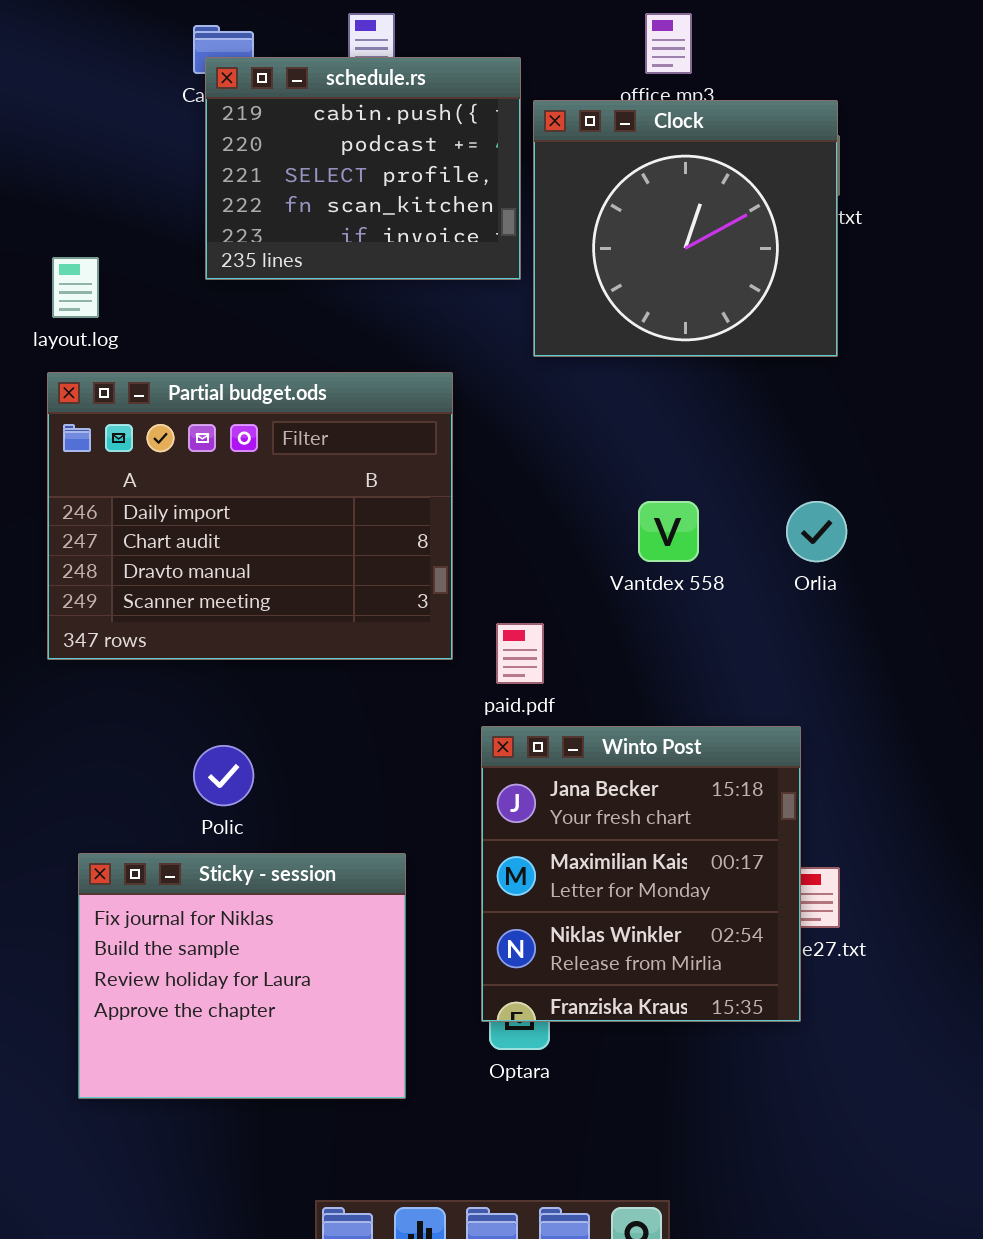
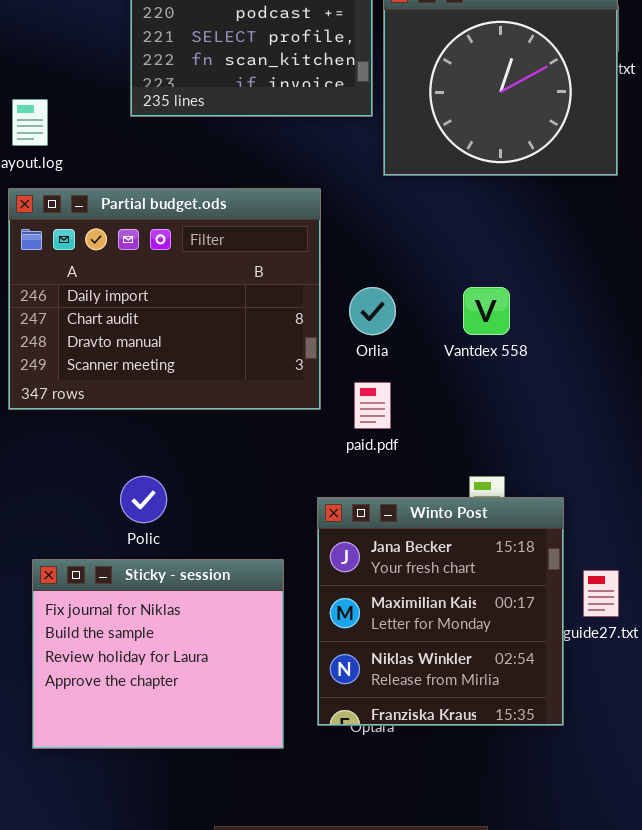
Orlia: [786,501,847,562] -> [349,287,396,335], moved
Winto Post: [481,726,801,1022] -> [317,497,564,726], moved

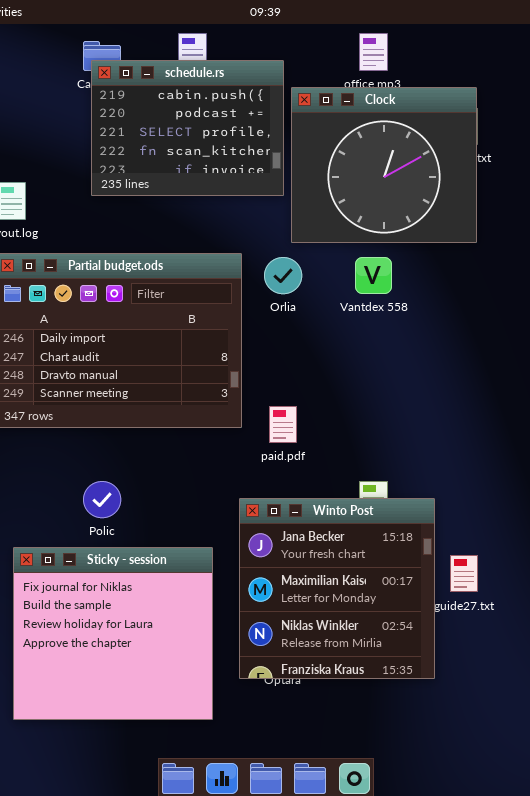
Orlia: [349,287,396,335] -> [264,257,302,294], moved
Vantdex 558: [463,287,510,335] -> [355,257,392,294], moved
Sticky - session: [32,559,284,749] -> [13,547,213,720], resized

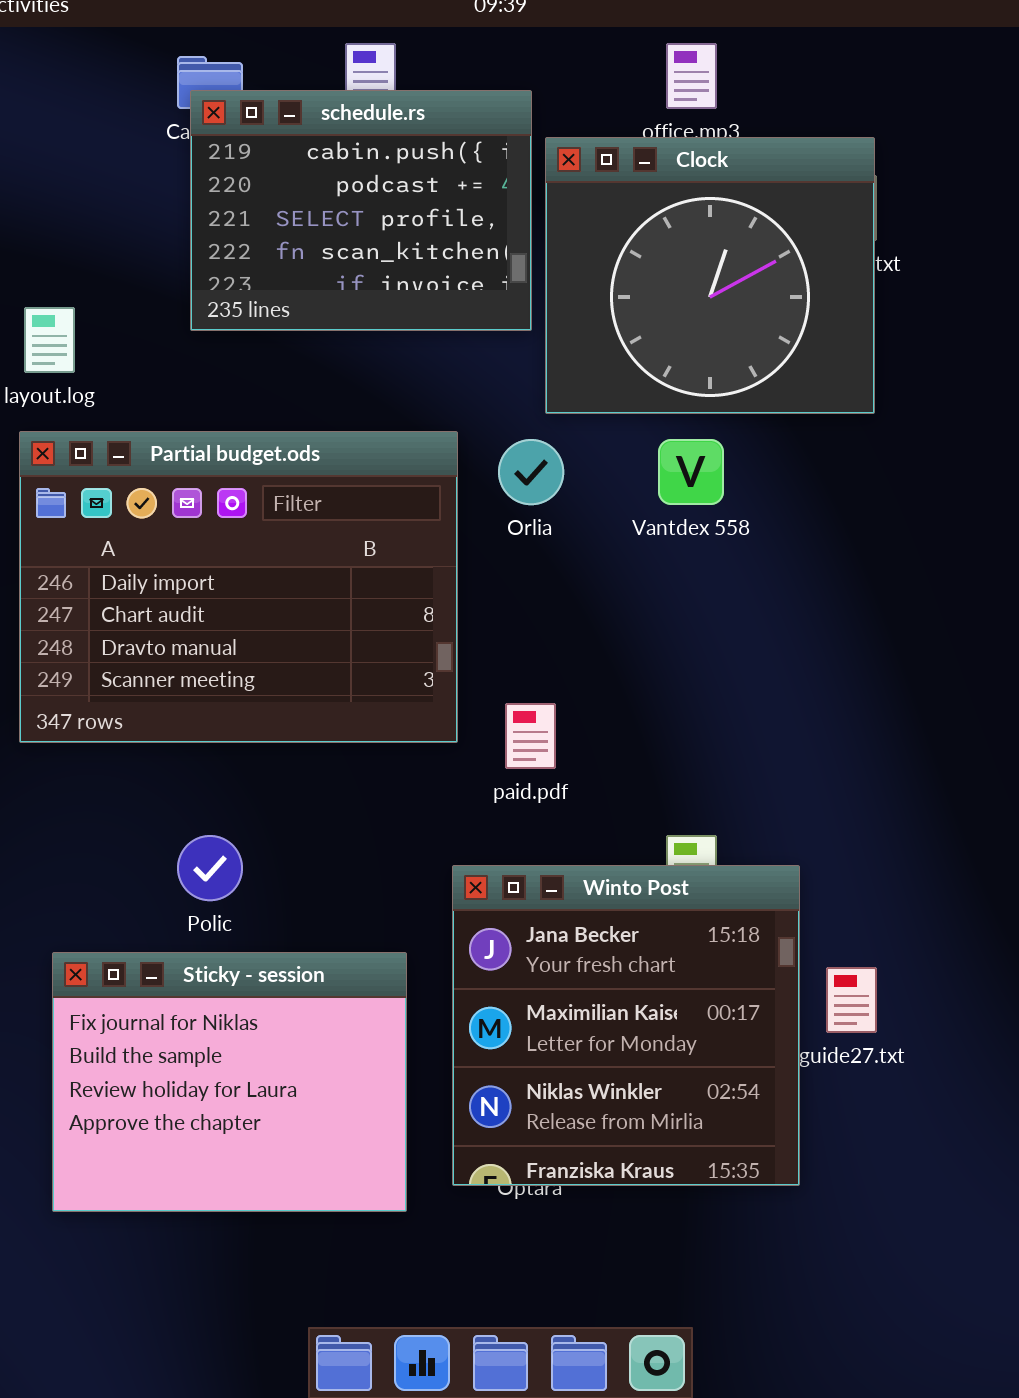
Sticky - session: [13,547,213,720] -> [52,952,407,1212], resized

